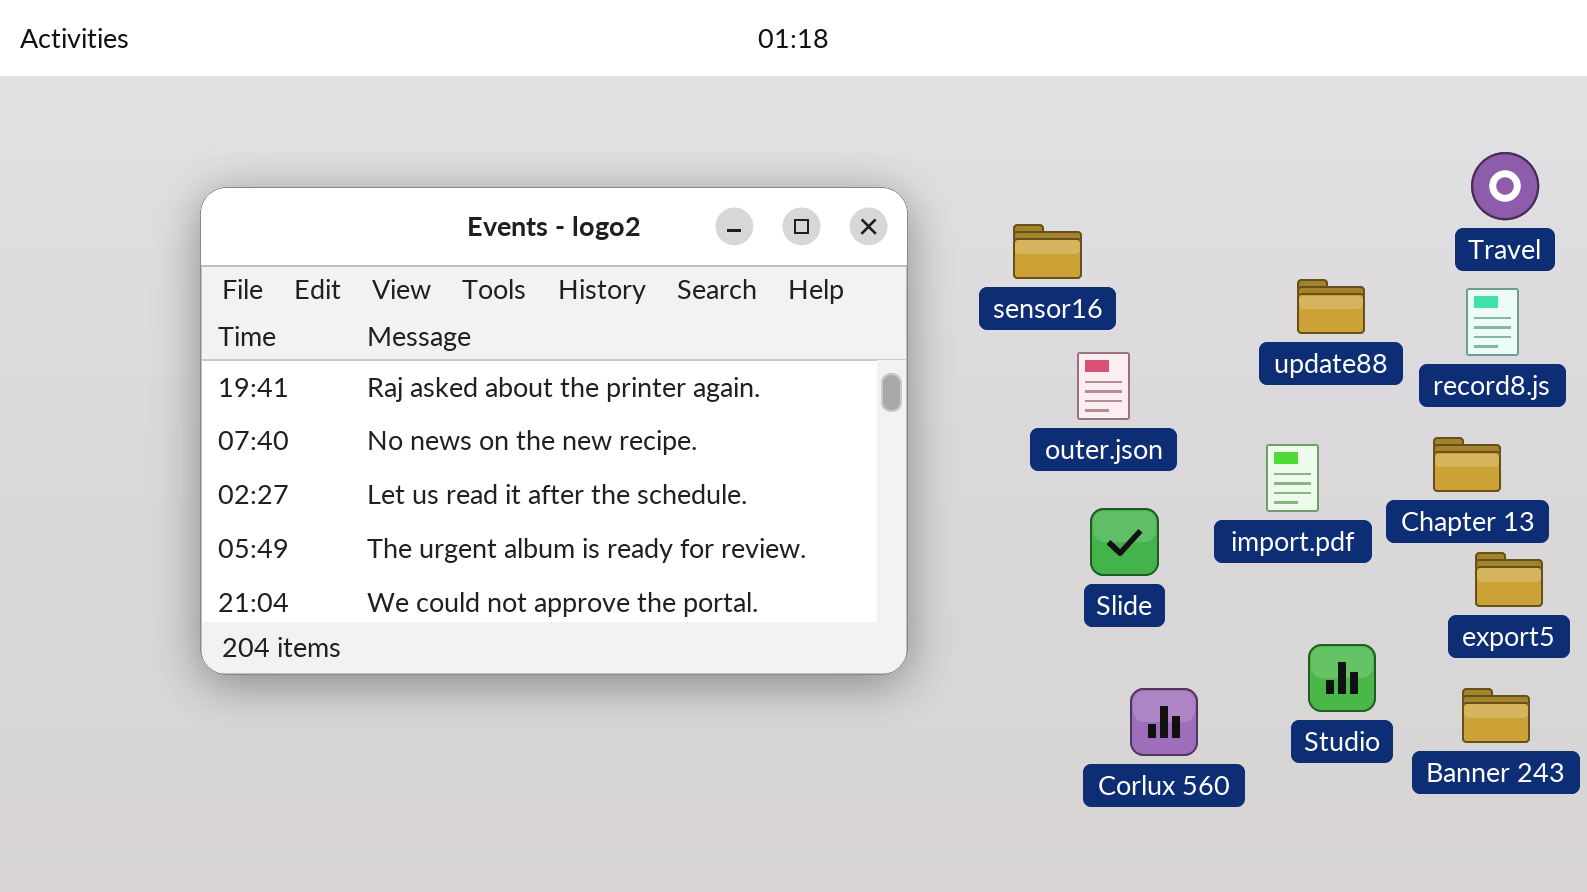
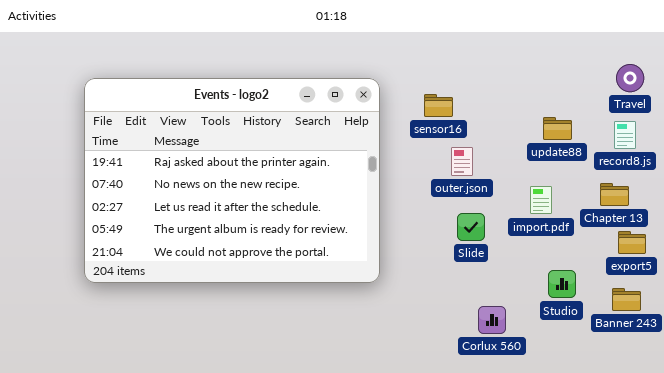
Corlux 560: [1130,688,1198,756] -> [478,306,506,334], moved

